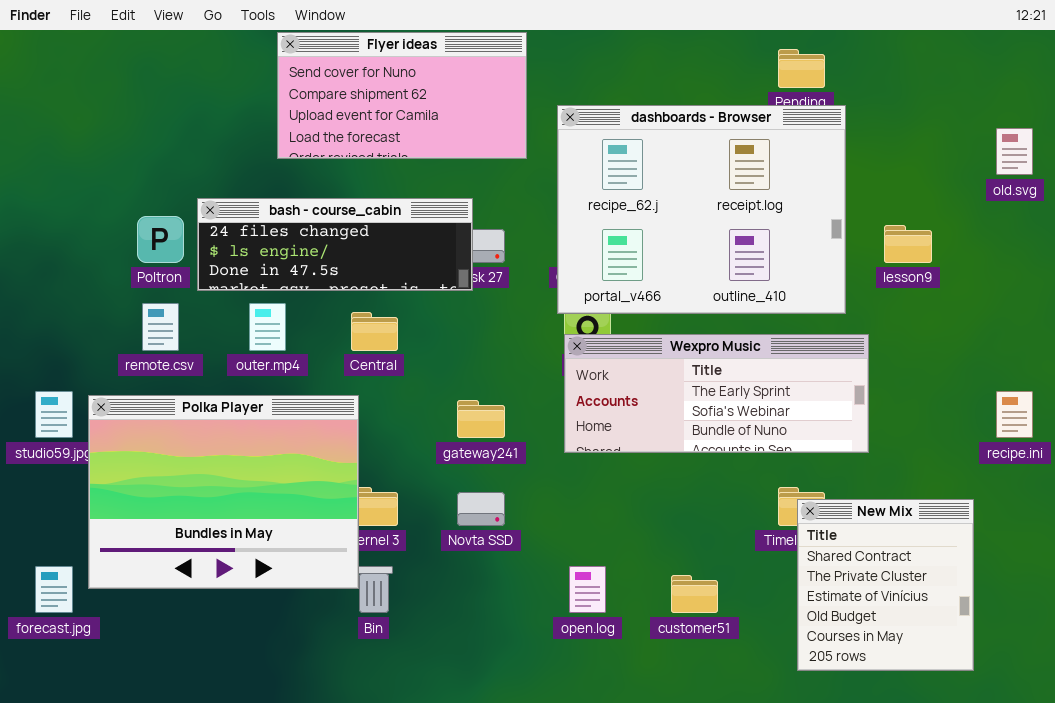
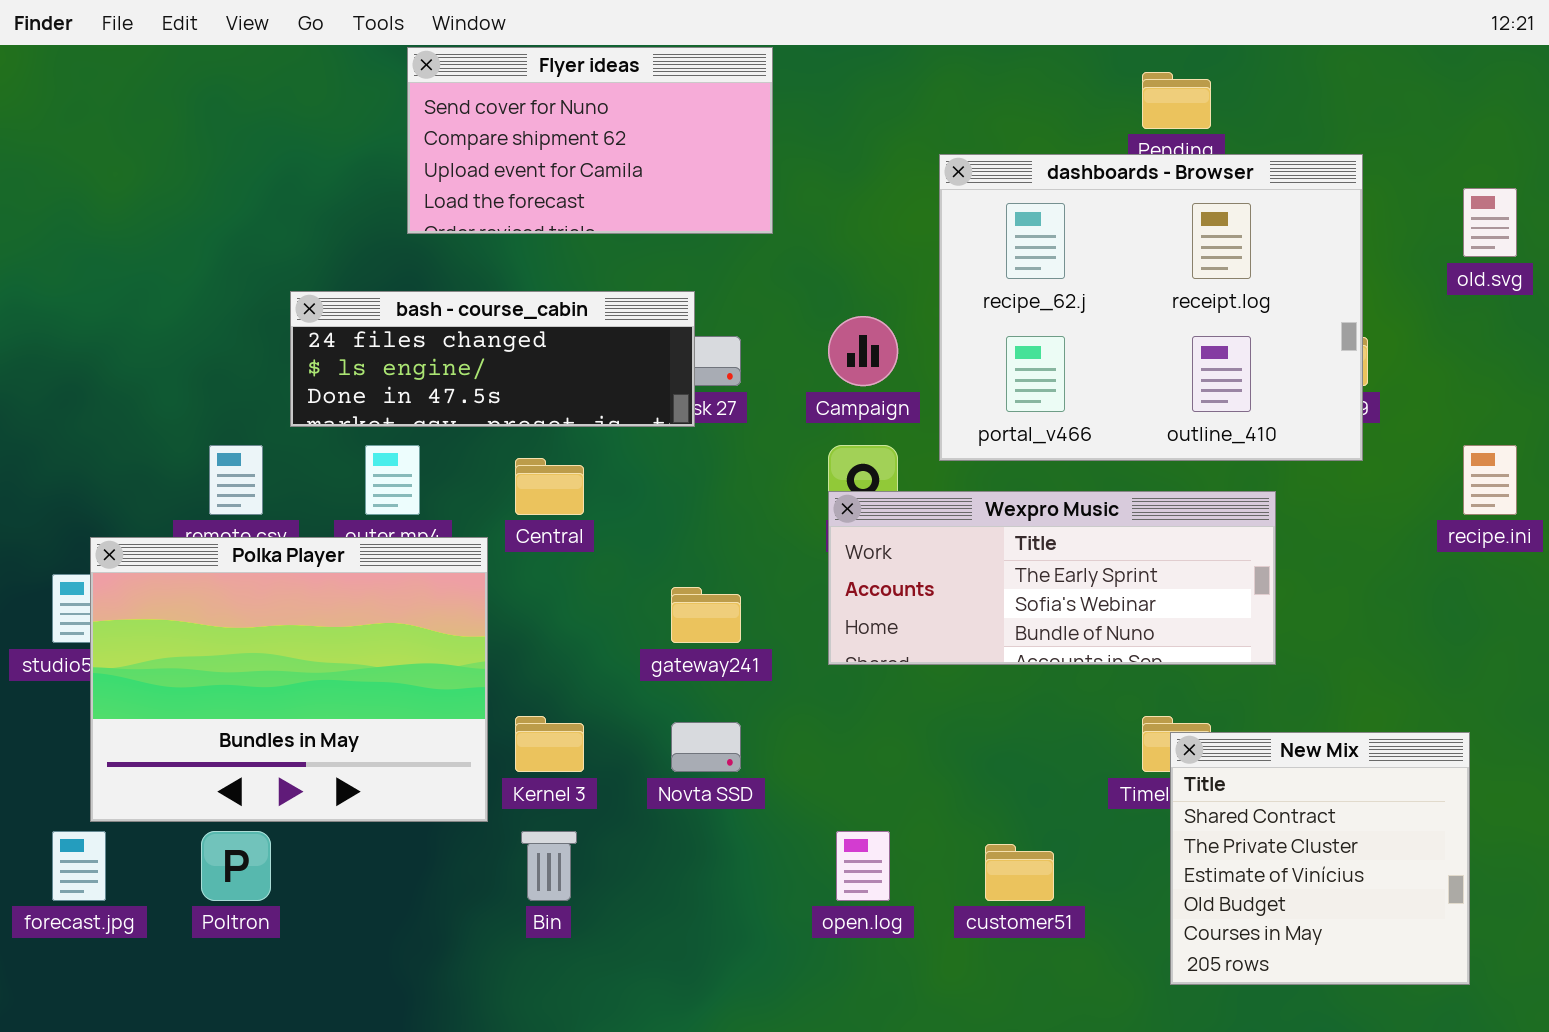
dashboards - Browser: [557,105,846,314] -> [939,154,1363,461], moved
Poltron: [137,216,184,263] -> [201,831,271,901], moved
recipe.ini: [996,391,1033,438] -> [1463,445,1517,515], moved
Polka Player: [88,395,359,589] -> [90,537,488,822], moved
New Mix: [797,499,974,671] -> [1170,732,1470,985], resized

